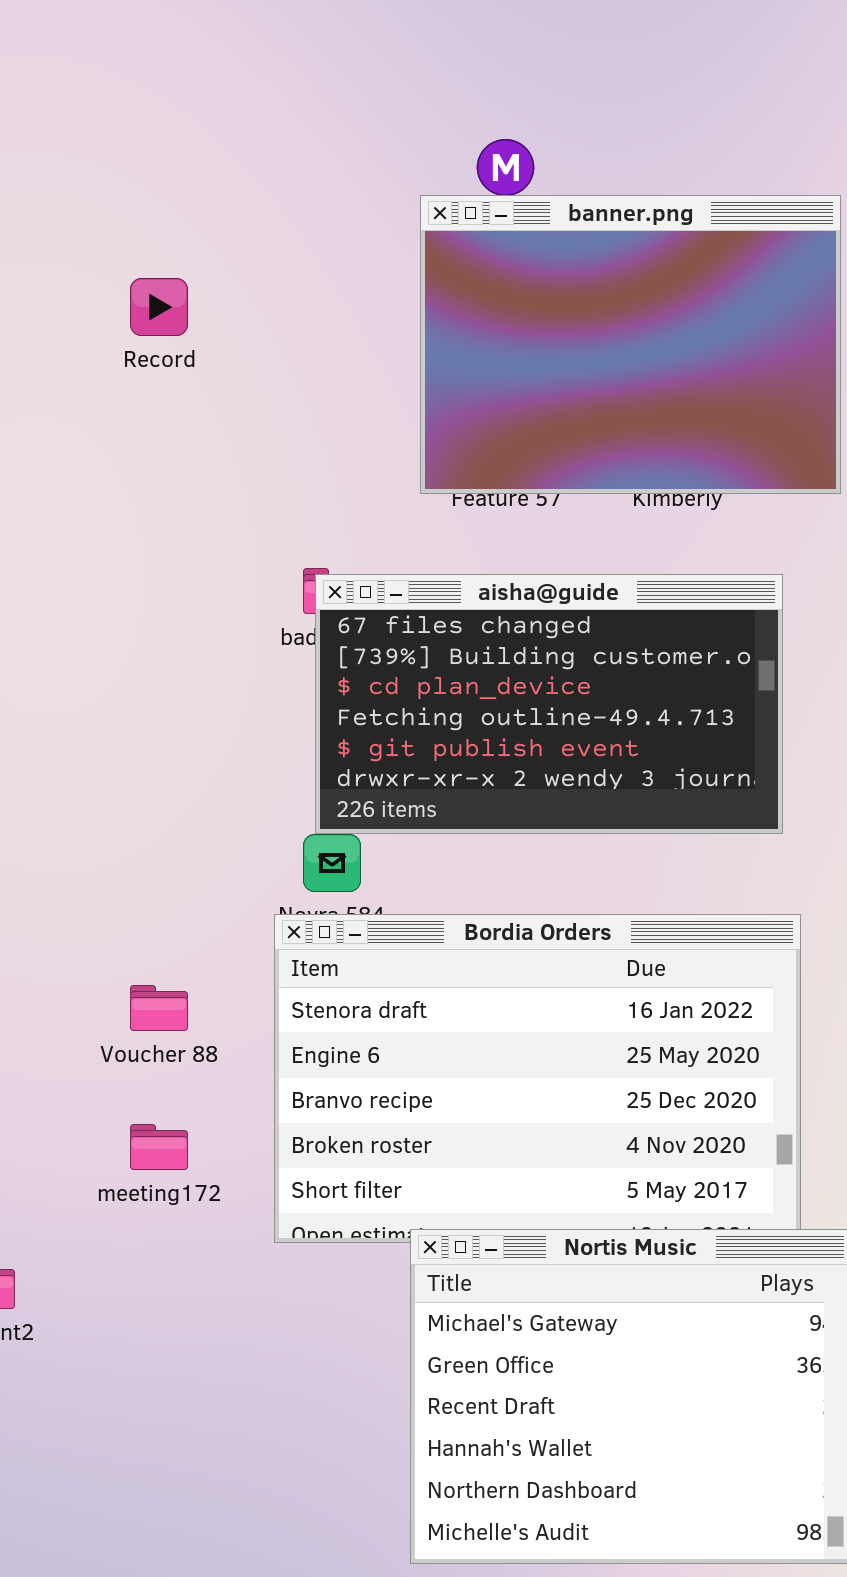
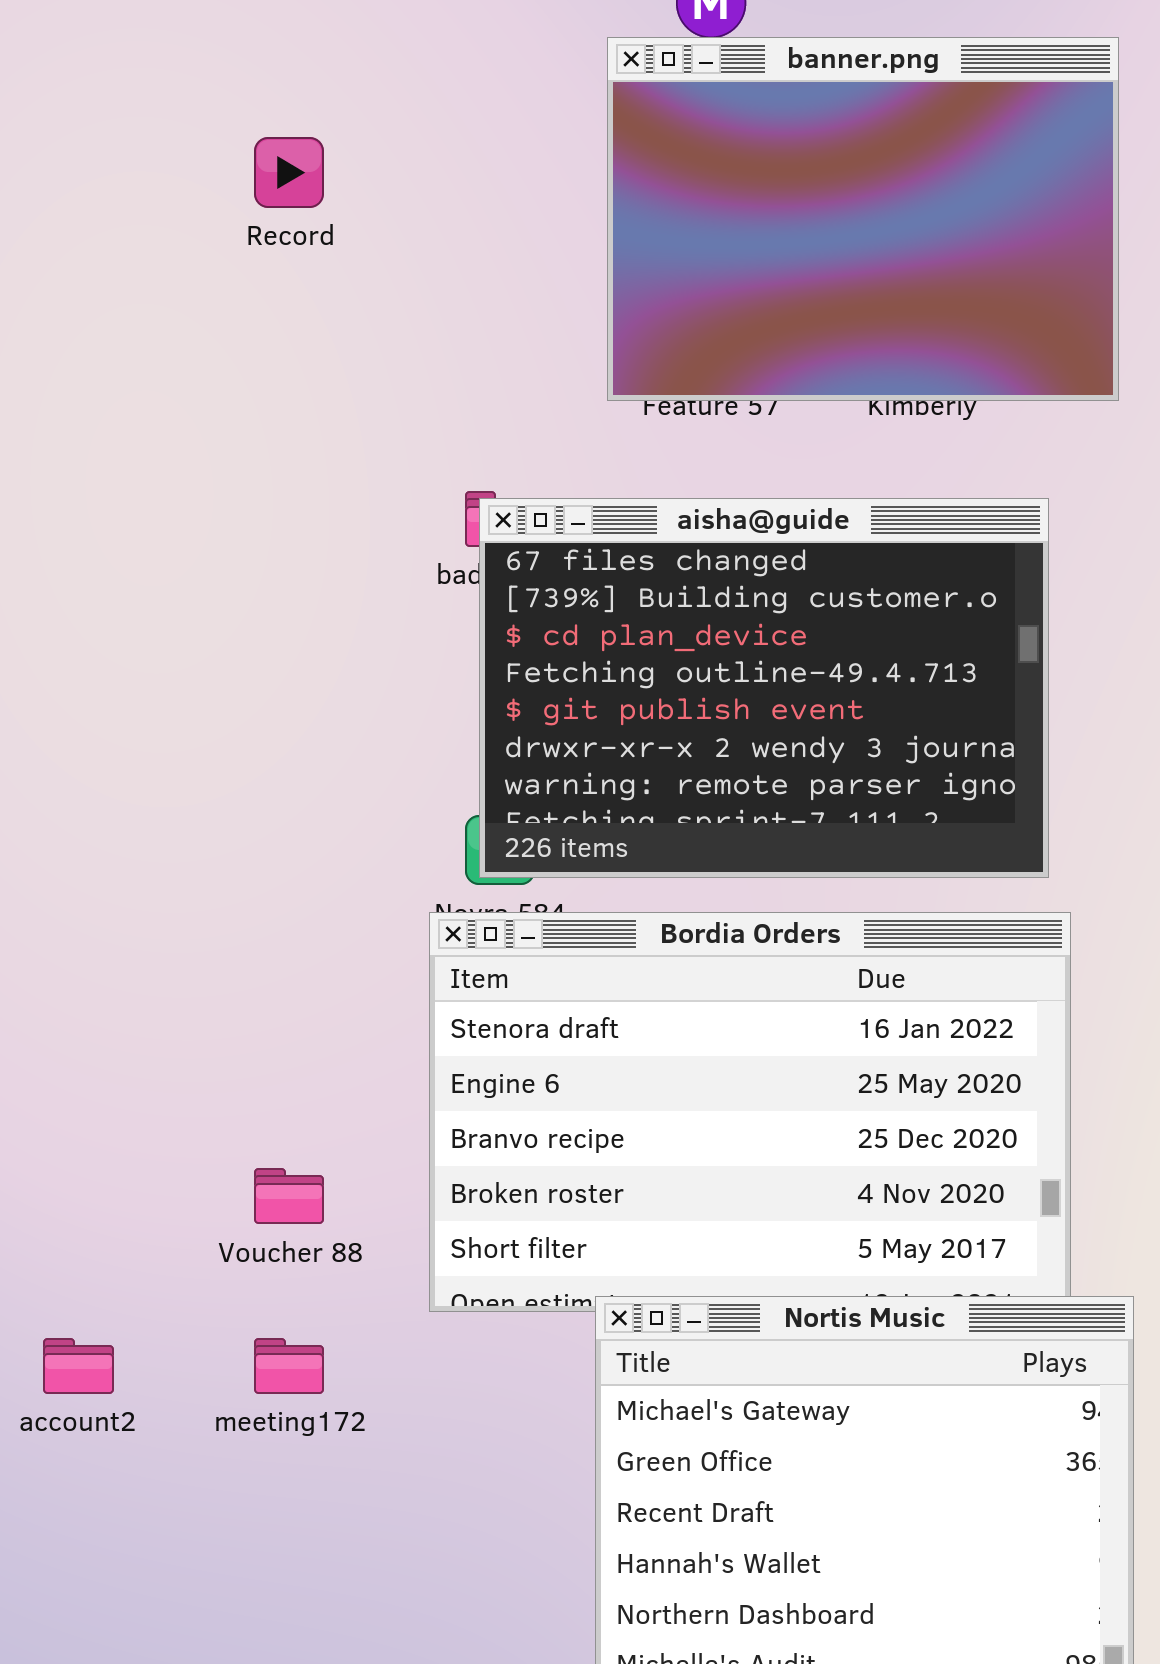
aisha@guide: [315,574,783,834] -> [479,498,1049,878], resized
Voucher 88: [130,985,188,1031] -> [254,1168,324,1224], moved
meeting172: [130,1124,188,1170] -> [254,1338,324,1394], moved

